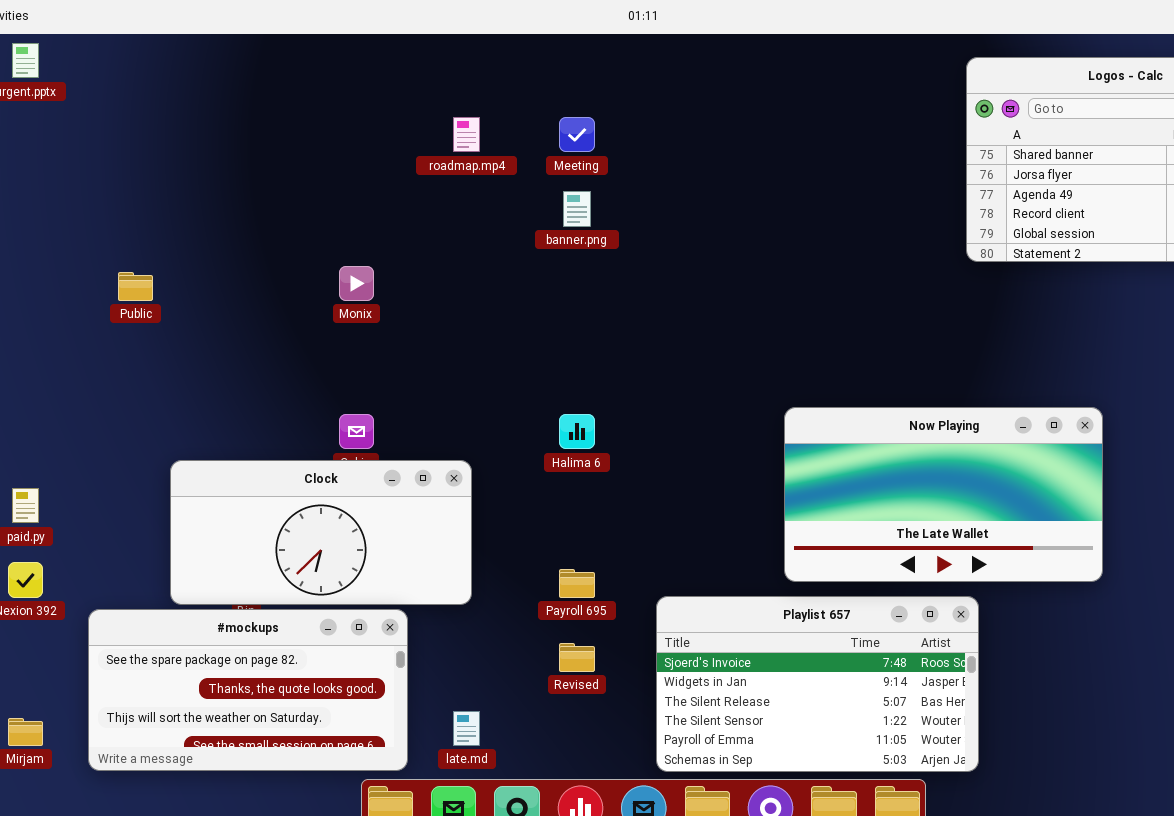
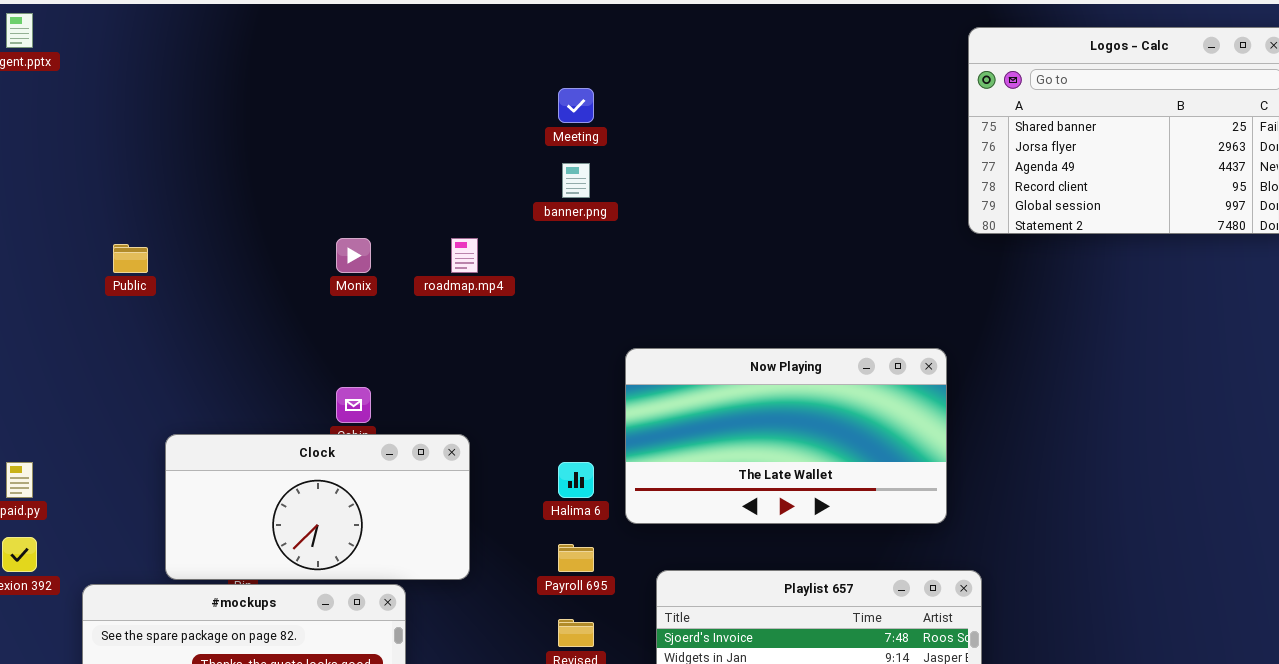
roadmap.mp4: [453,117,480,152] -> [451,238,478,273], moved
Now Playing: [784,407,1103,582] -> [625,348,947,524], moved
Halima 6: [559,414,595,449] -> [558,462,594,498], moved

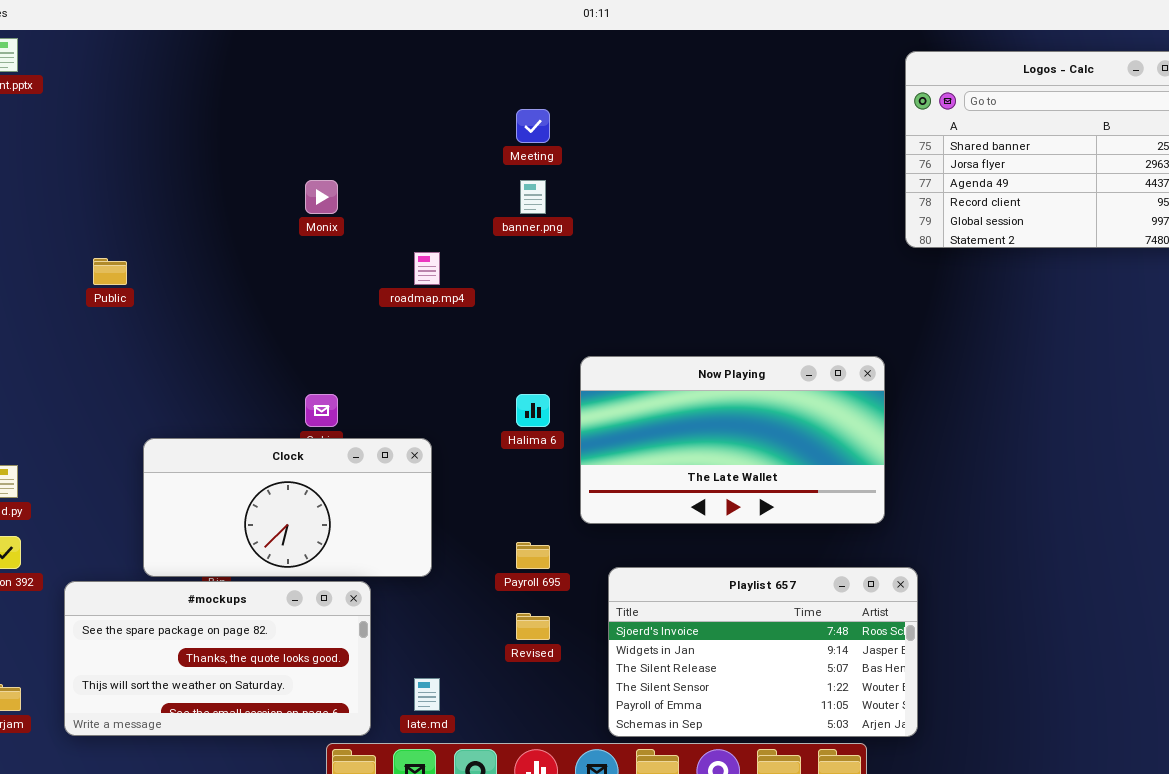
Monix: [336,238,371,273] -> [305,180,338,214], moved
Halima 6: [558,462,594,498] -> [516,394,550,427], moved

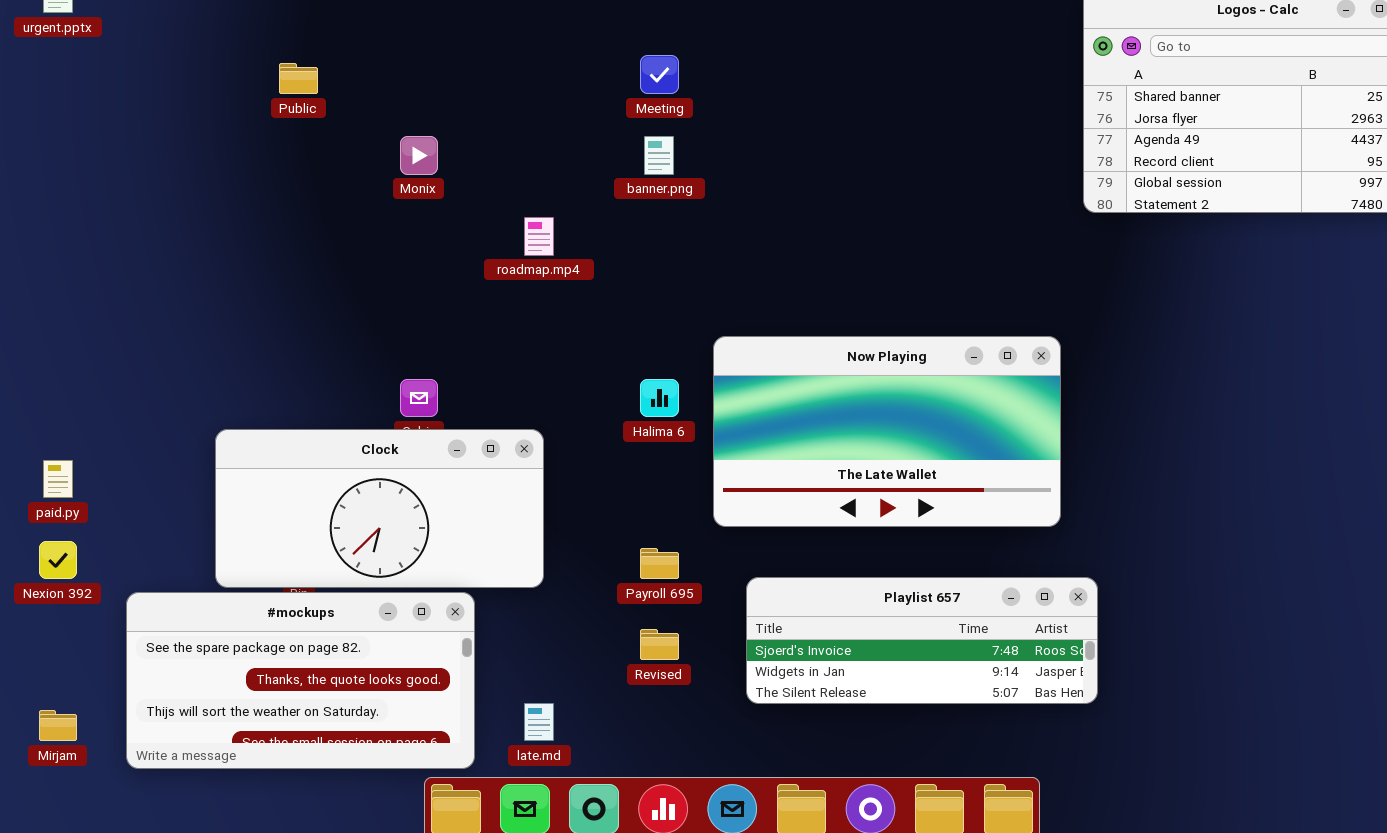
Public: [93,258,127,285] -> [279,63,318,94], moved
Playlist 657: [608,567,918,737] -> [746,577,1098,704], resized

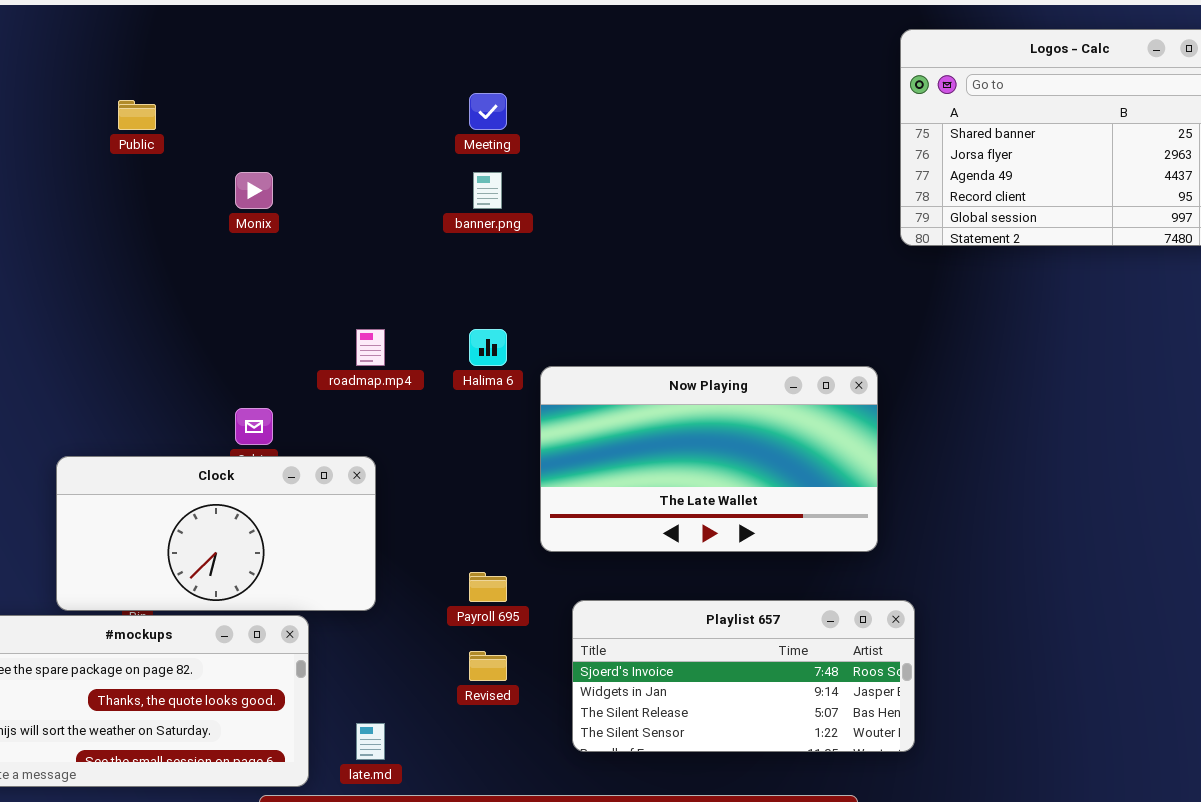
roadmap.mp4: [524,217,554,256] -> [356,329,385,366], moved
Halima 6: [640,379,679,417] -> [469,329,507,366], moved
Playlist 657: [746,577,1098,704] -> [572,600,915,752], resized

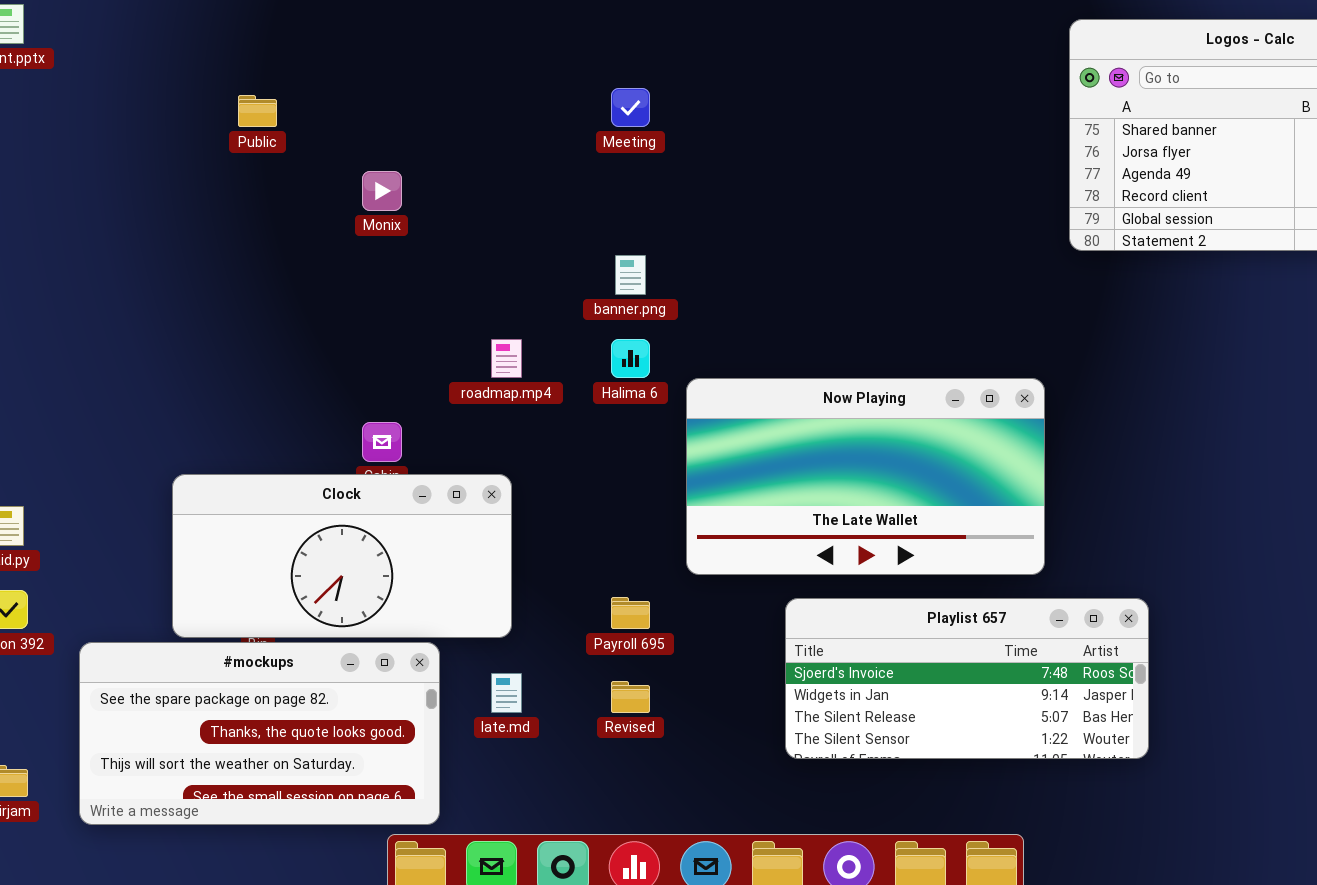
banner.png: [473,172,502,209] -> [615,255,646,295], moved
Playlist 657: [572,600,915,752] -> [785,598,1149,759], moved
late.md: [356,723,385,760] -> [491,673,522,713], moved

